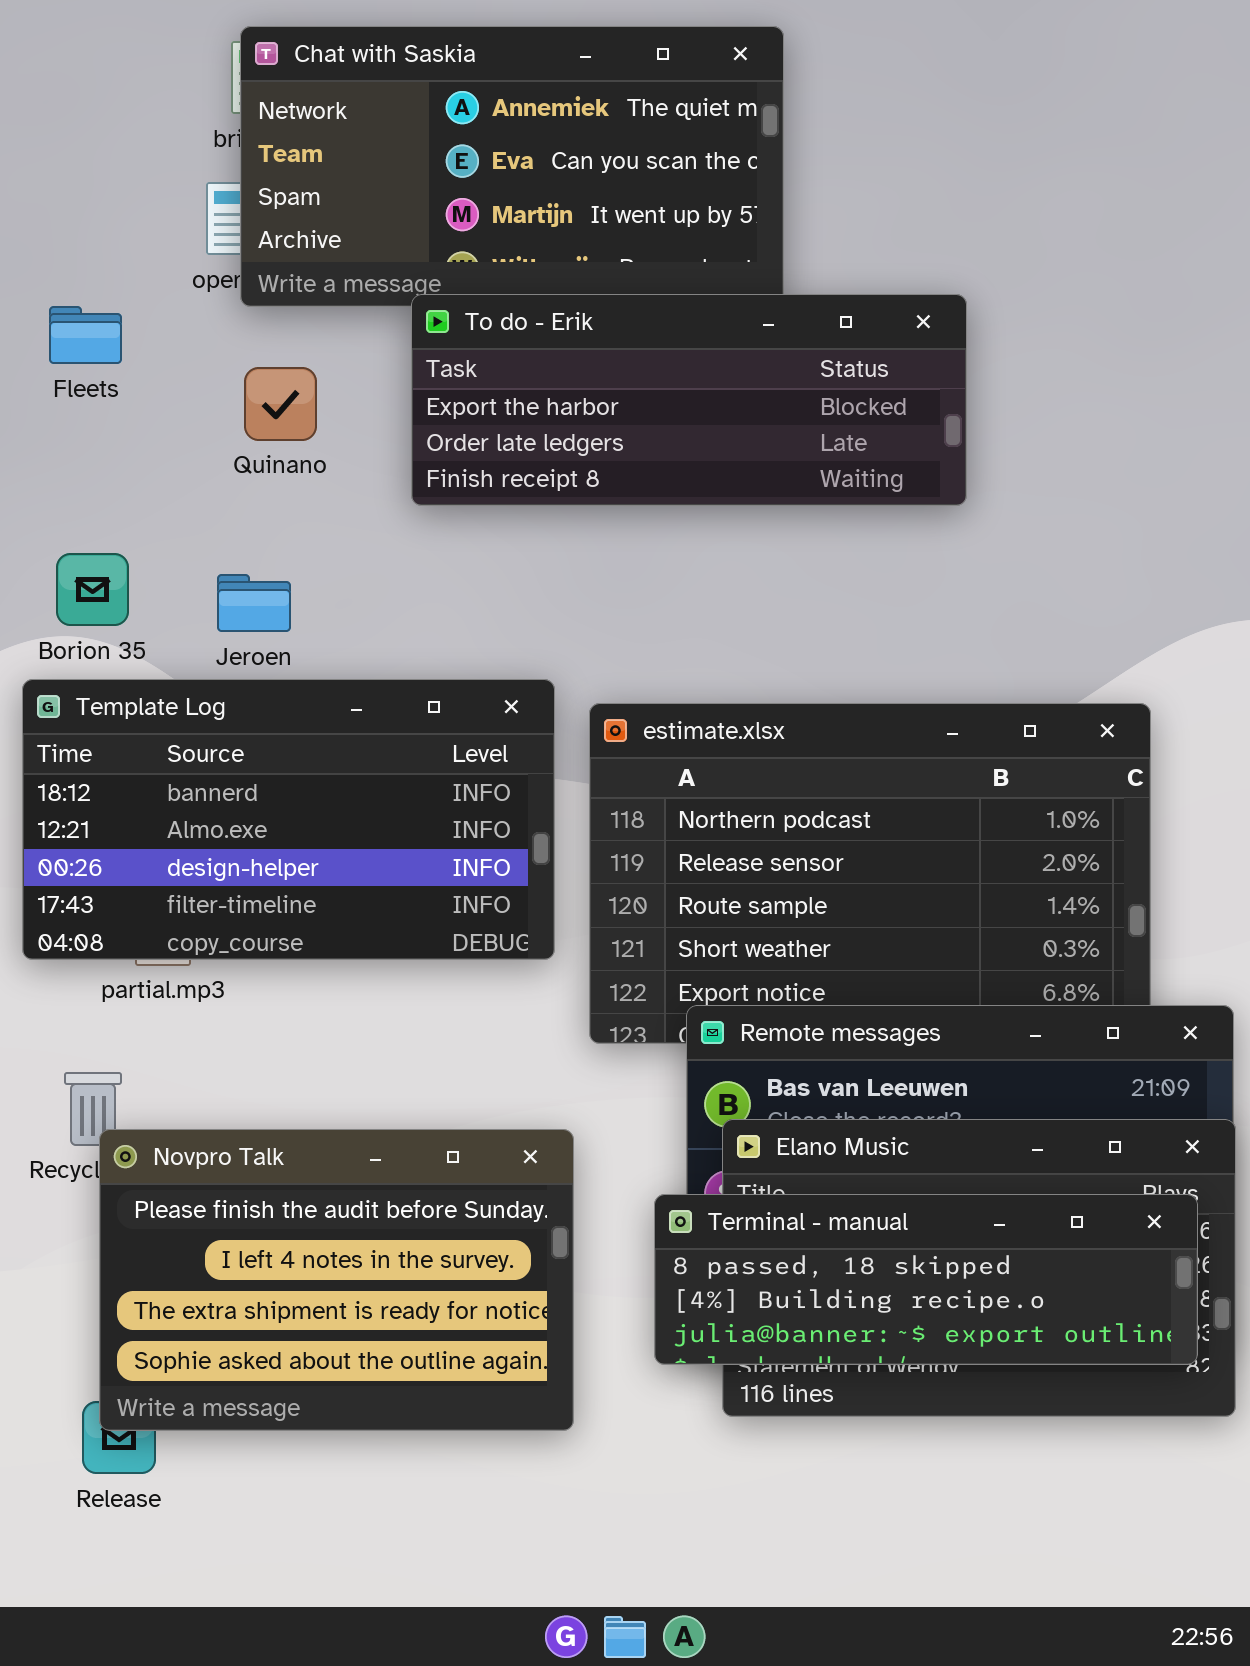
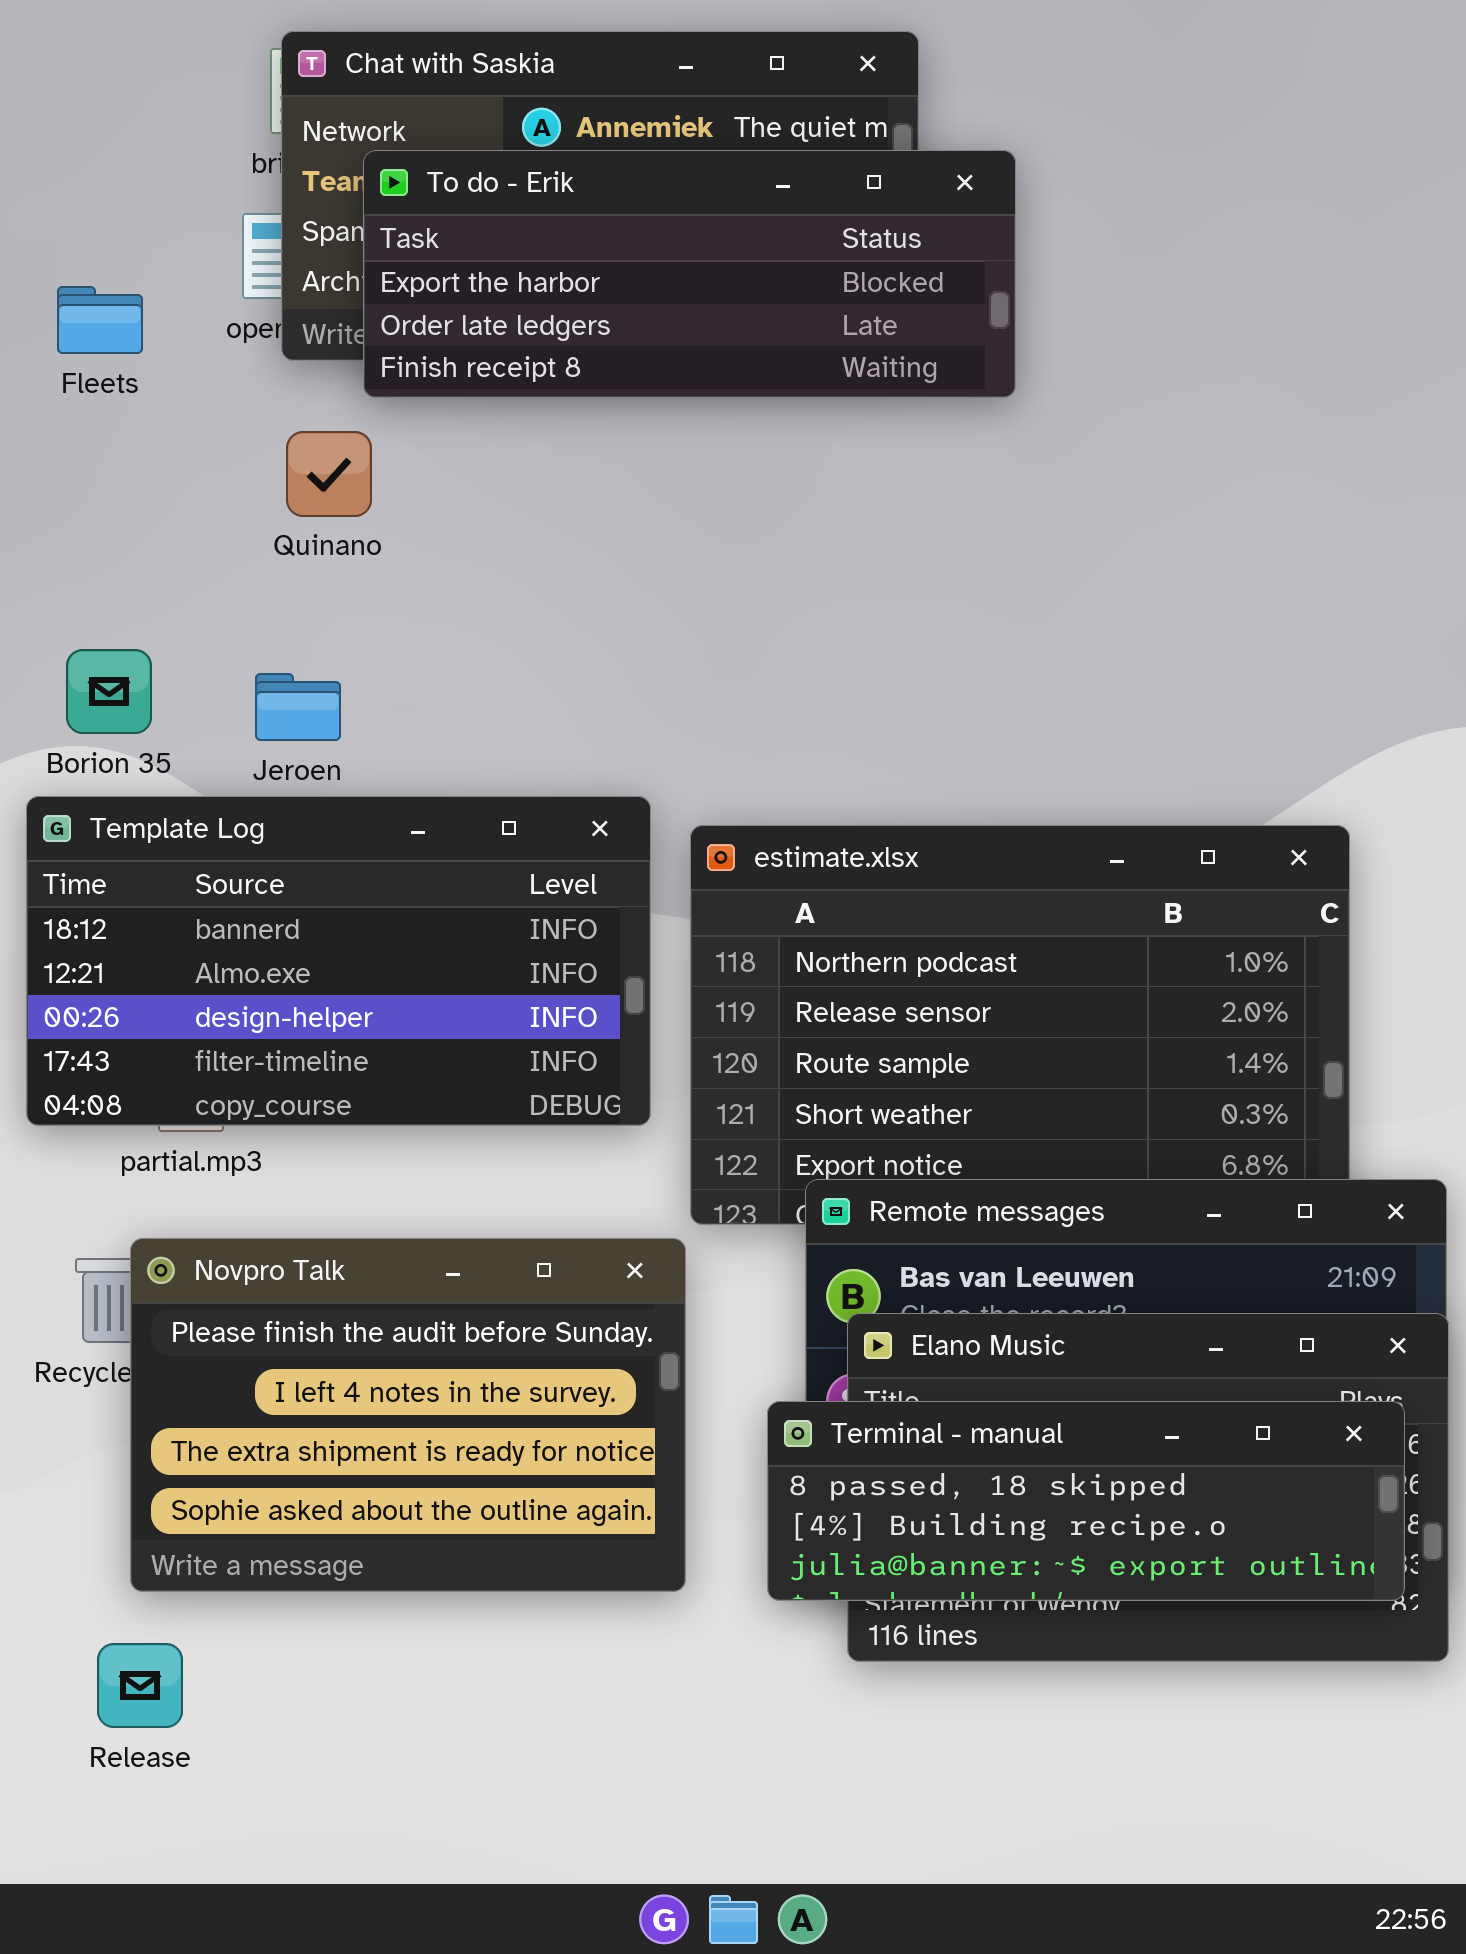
To do - Erik: [411,294,967,506] -> [363,150,1016,398], moved
Fleets: [49,306,122,364] -> [57,286,143,354], moved
Novpro Talk: [99,1129,574,1431] -> [130,1238,686,1592], moved

